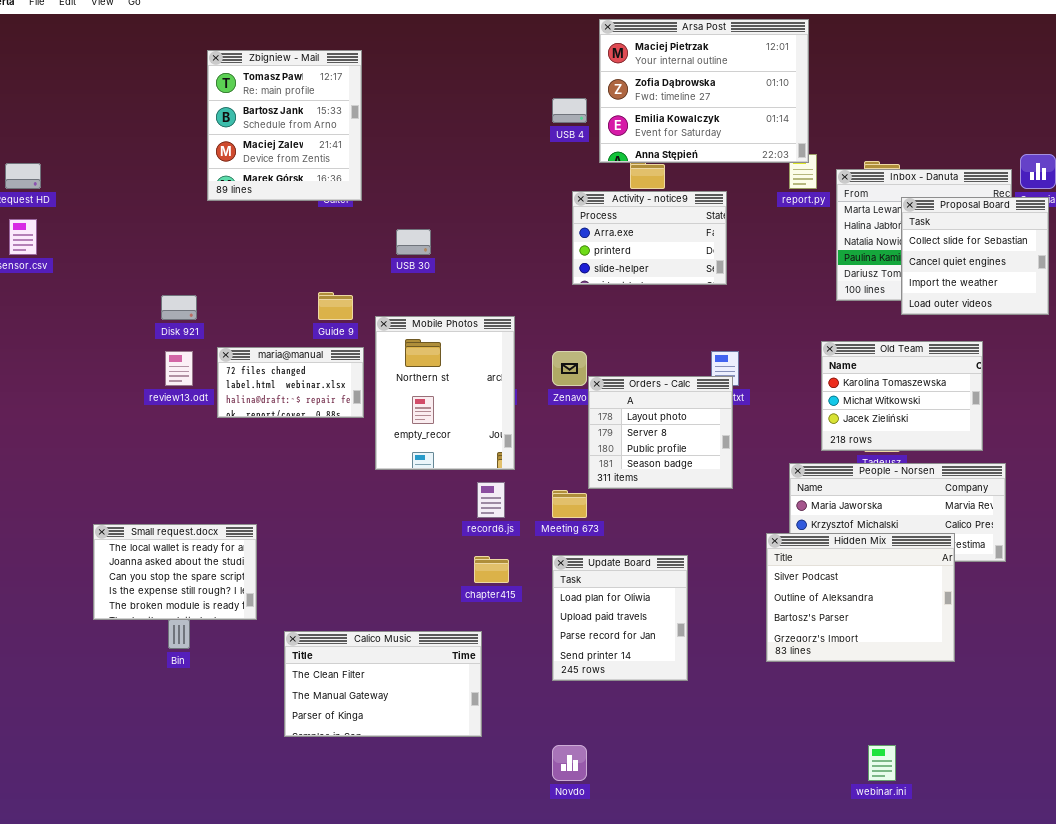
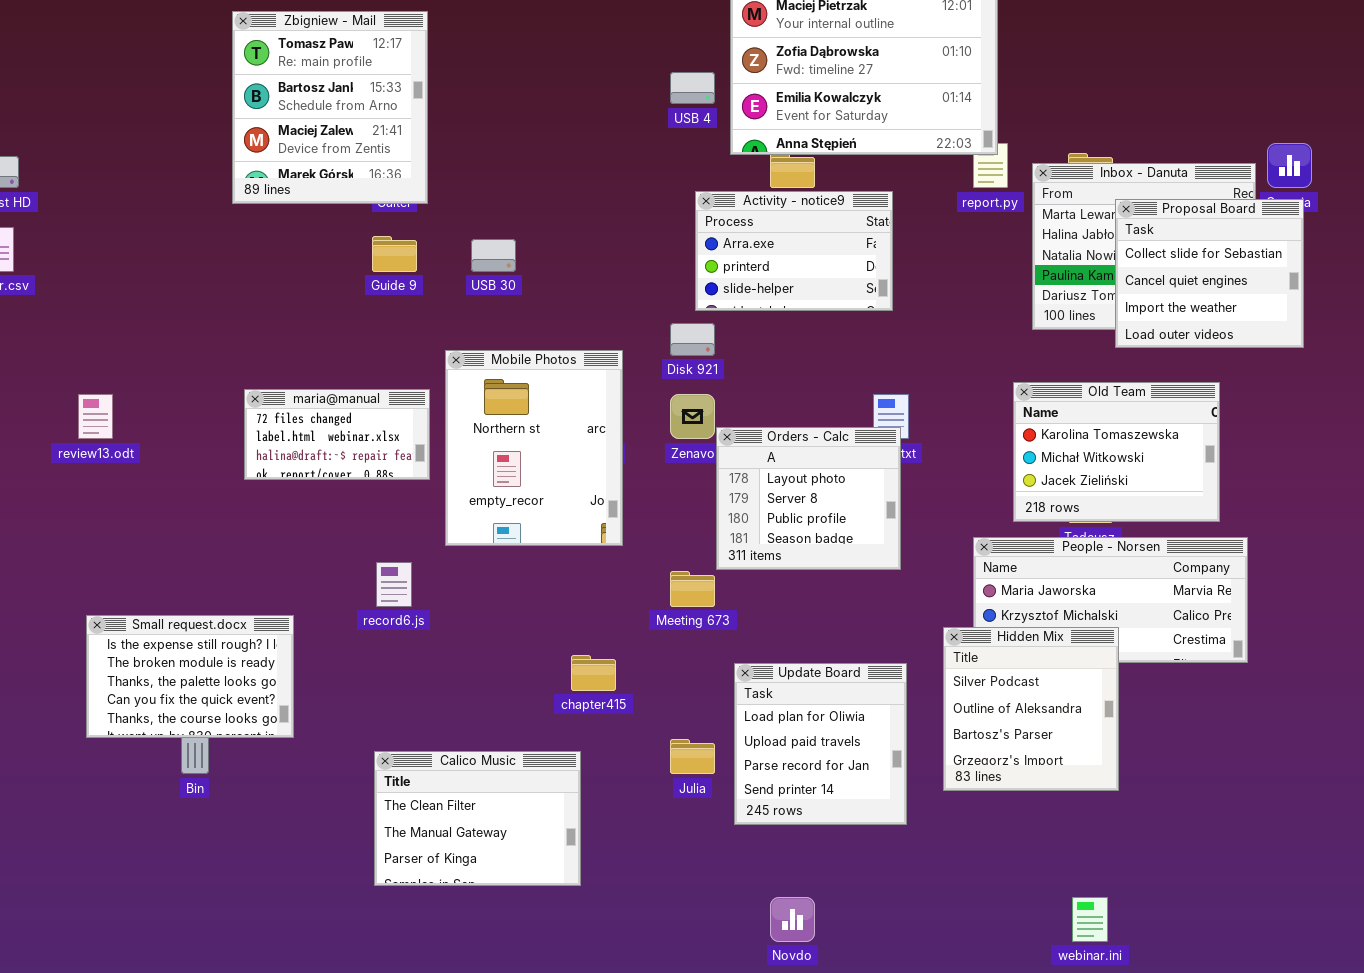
Guide 9: [318,292,353,320] -> [372,236,417,272], moved
Disk 921: [161,295,197,320] -> [670,323,715,356], moved
review13.odt: [165,351,193,386] -> [78,394,113,439], moved
record6.js: [477,482,505,518] -> [376,562,412,607], moved
Small request.docx: [93,524,257,620] -> [86,615,294,738], scrolled down 3 rows
Hidden Mix: [766,533,955,662] -> [943,627,1119,791], resized
Update Board: [552,555,688,681] -> [734,663,907,825], moved
Calico Music: [284,631,482,737] -> [374,751,581,886], resized
Novdo: [552,745,587,781] -> [770,897,815,942], moved

